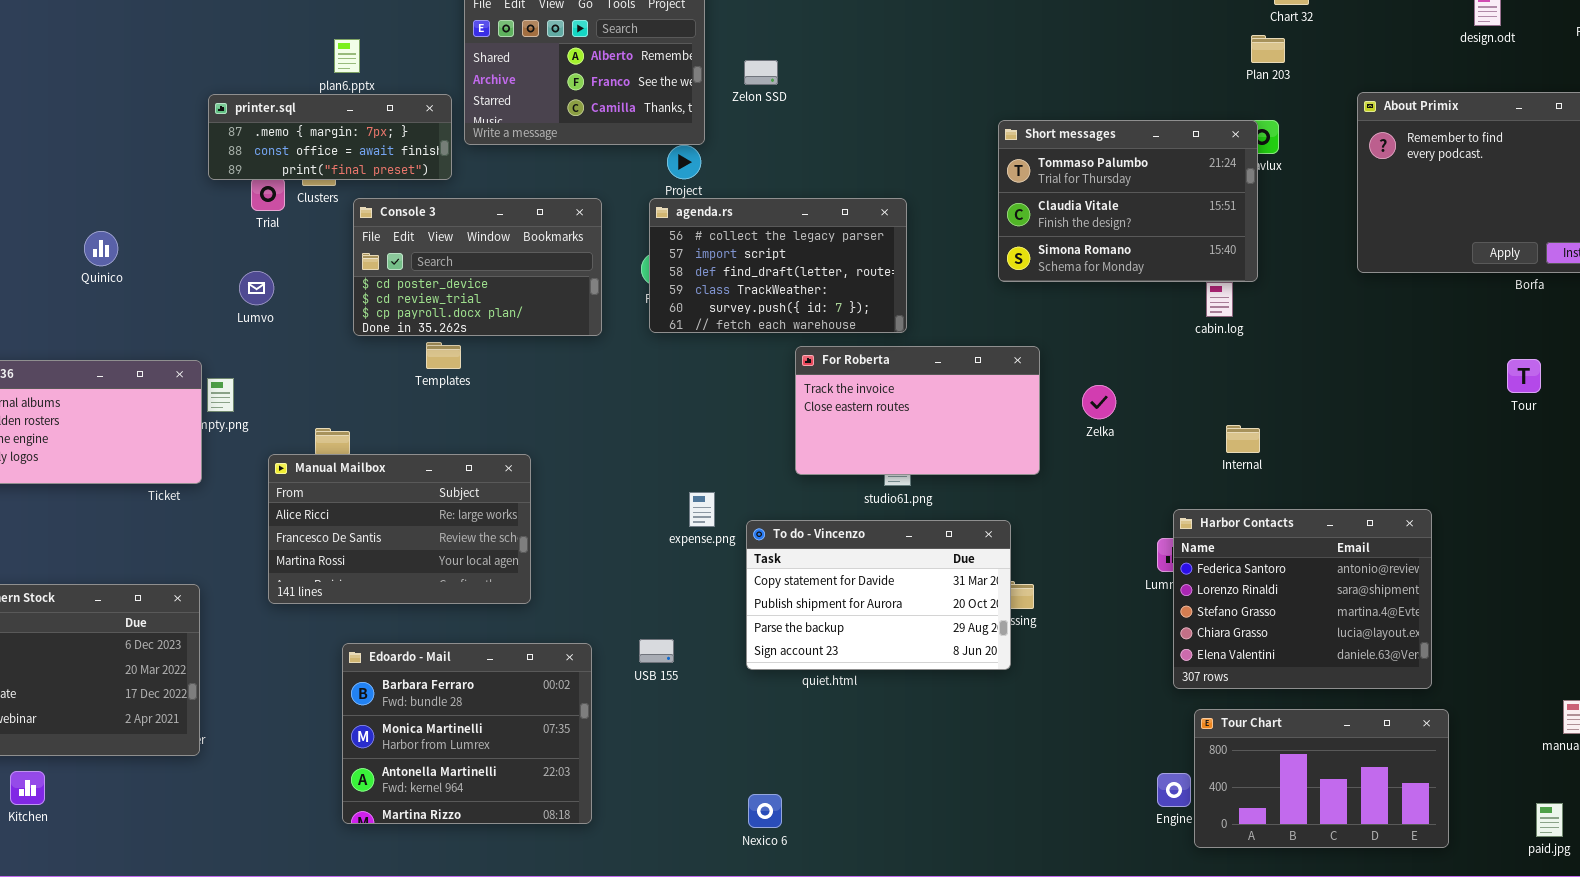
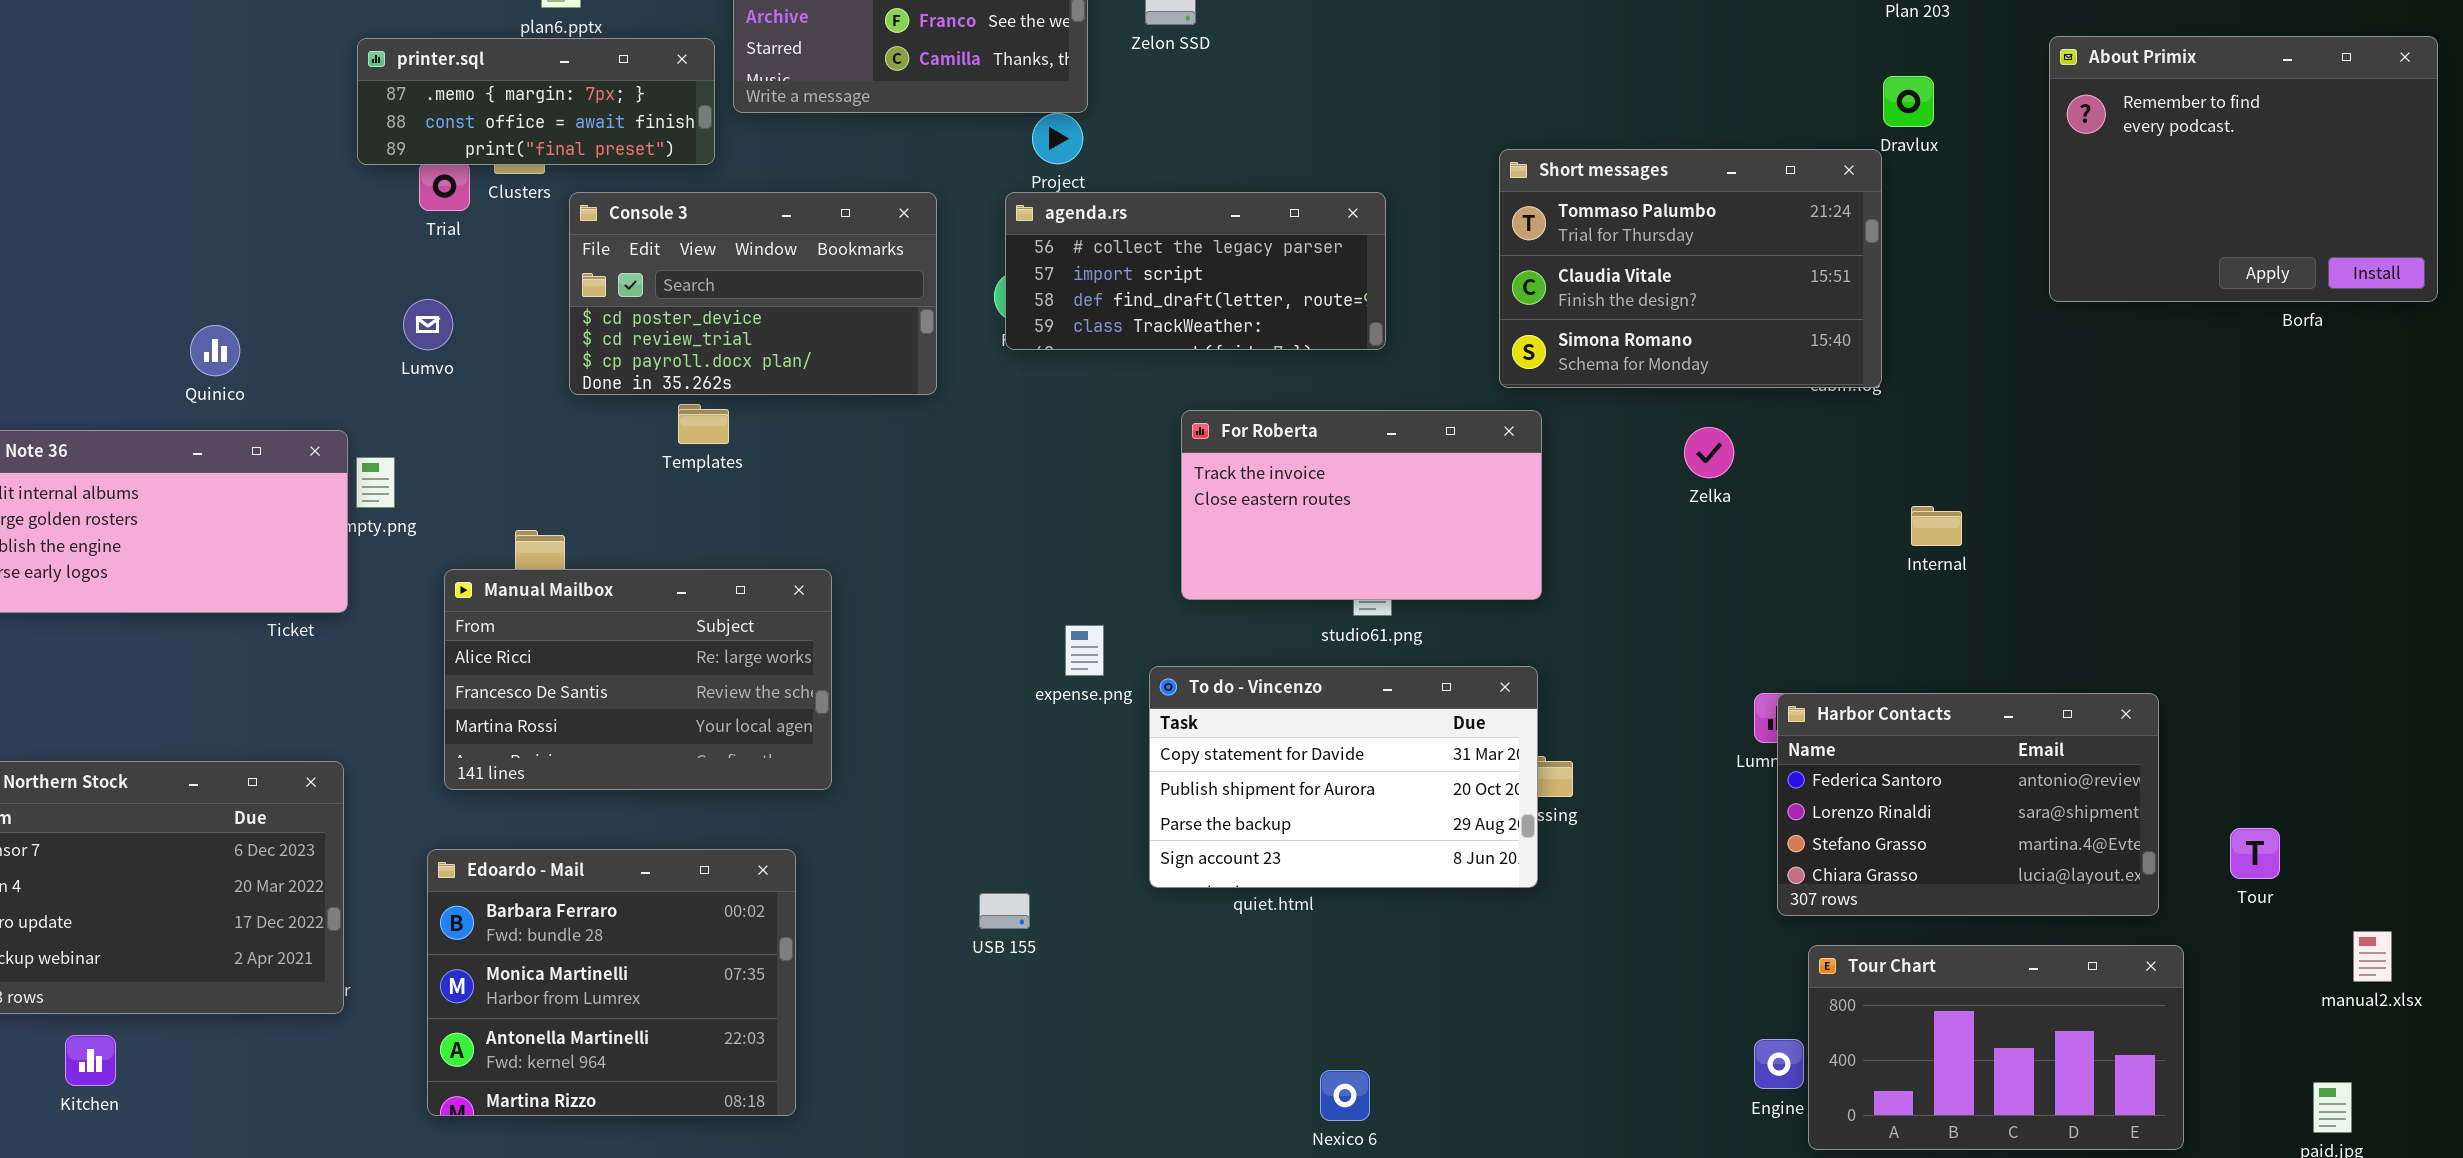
Short messages: [998,120,1258,282] -> [1499,149,1882,388], moved
agenda.rs: [649,198,907,333] -> [1005,192,1386,350], resized
Quinico: [84,231,118,266] -> [190,325,240,376], moved
For Roberta: [795,346,1040,475] -> [1181,410,1542,600], moved
Tour: [1507,359,1541,393] -> [2230,828,2280,879], moved
Zelka: [1082,385,1116,419] -> [1684,427,1734,478], moved
Internal: [1226,425,1260,453] -> [1911,506,1962,546], moved
Harbor Contacts: [1173,509,1432,689] -> [1777,693,2159,916], resized
USB 155: [639,639,674,663] -> [979,893,1030,929], moved
Edoardo - Mail: [342,643,592,824] -> [427,849,796,1116], moved
Nexico 6: [748,794,782,828] -> [1320,1070,1370,1121], moved

